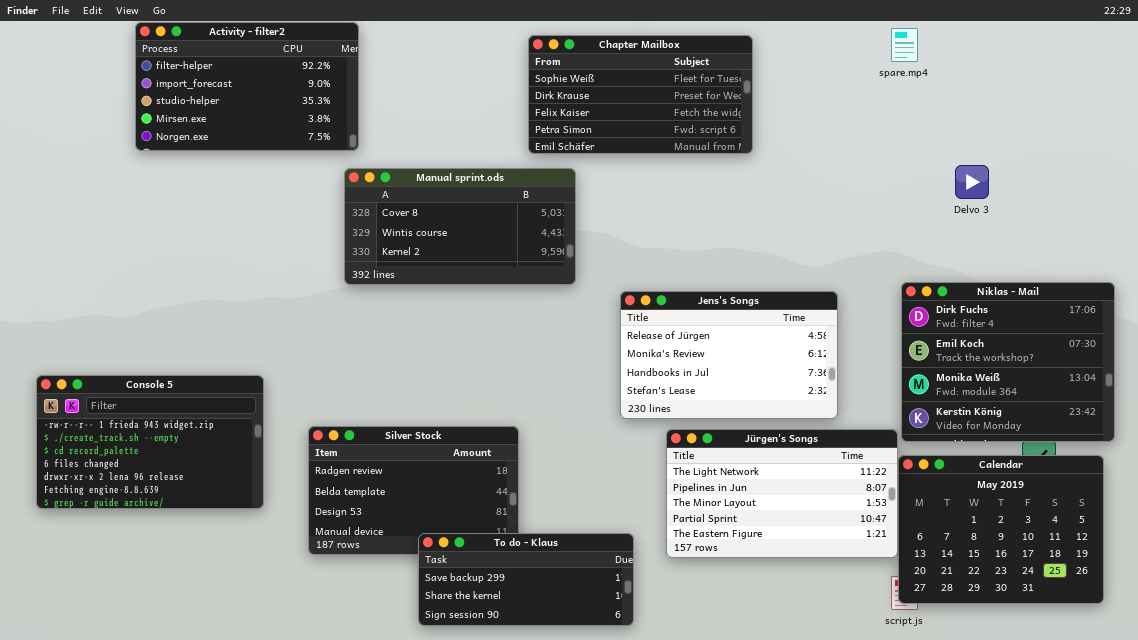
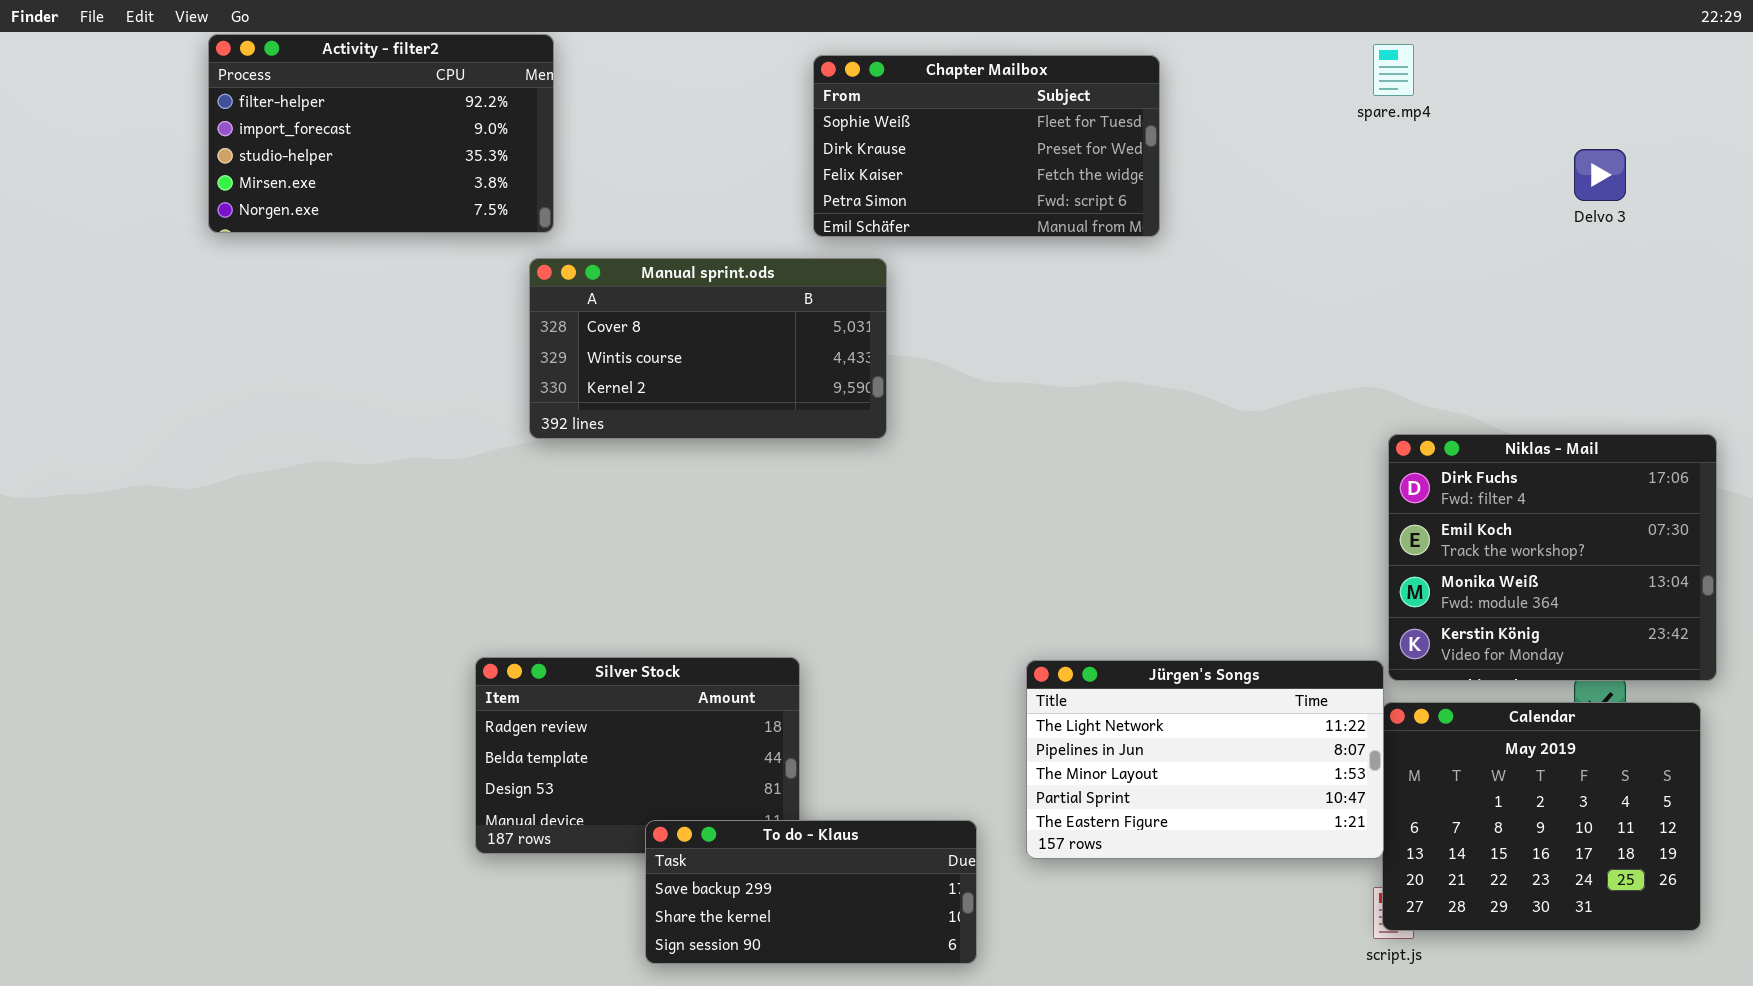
Delvo 3: [955,165,989,199] -> [1574,149,1626,201], moved
Jens's Songs: [620,291,838,419] -> none, closed
Console 5: [36,375,264,509] -> none, closed

